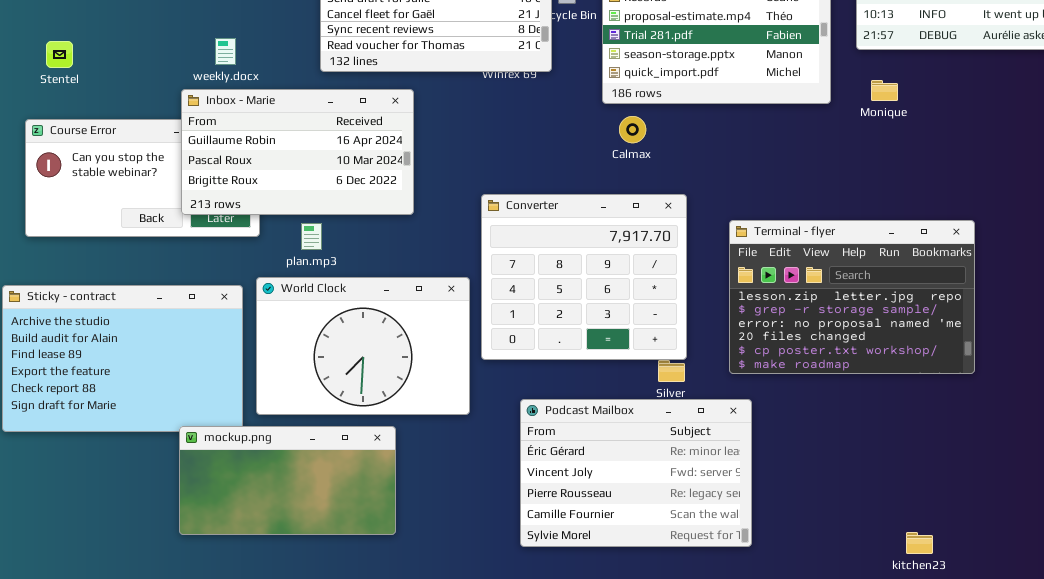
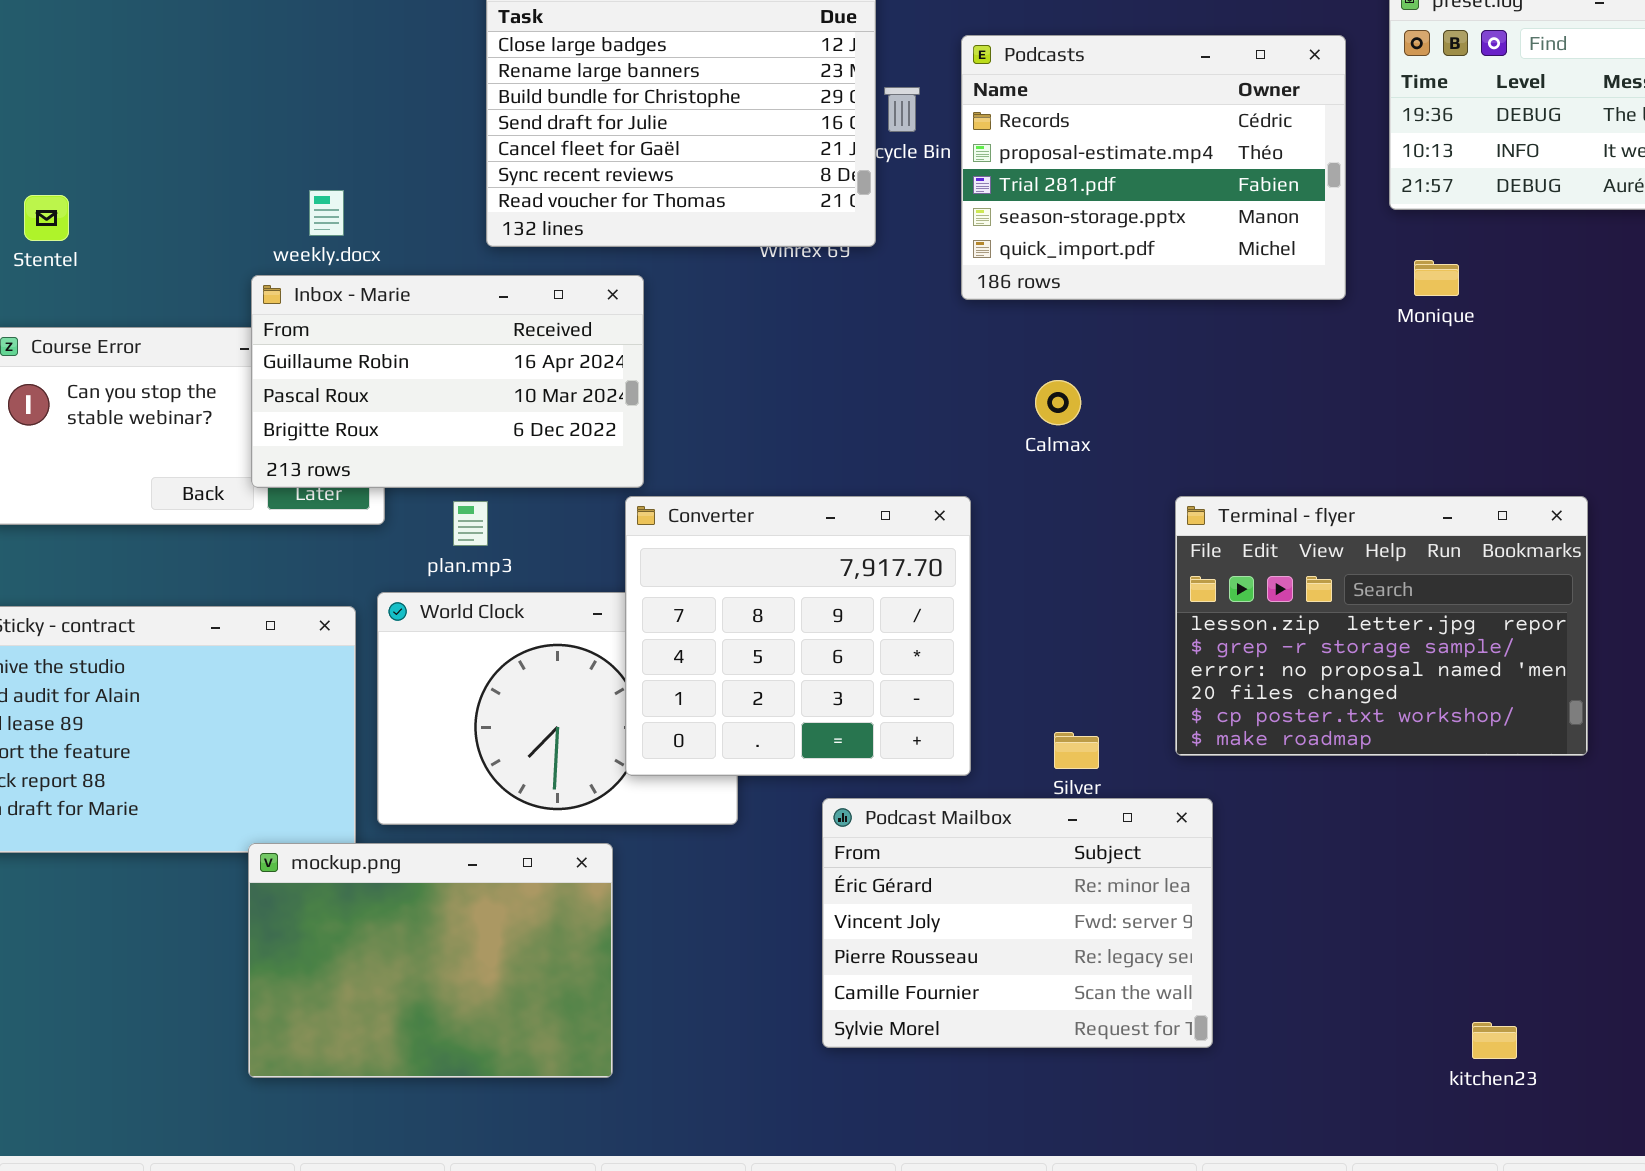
Calmax: [619,116,646,143] -> [1035,380,1081,425], moved
Converter: [481,194,687,360] -> [625,496,971,776], moved
mockup.png: [179,426,396,535] -> [248,843,613,1078], resized

